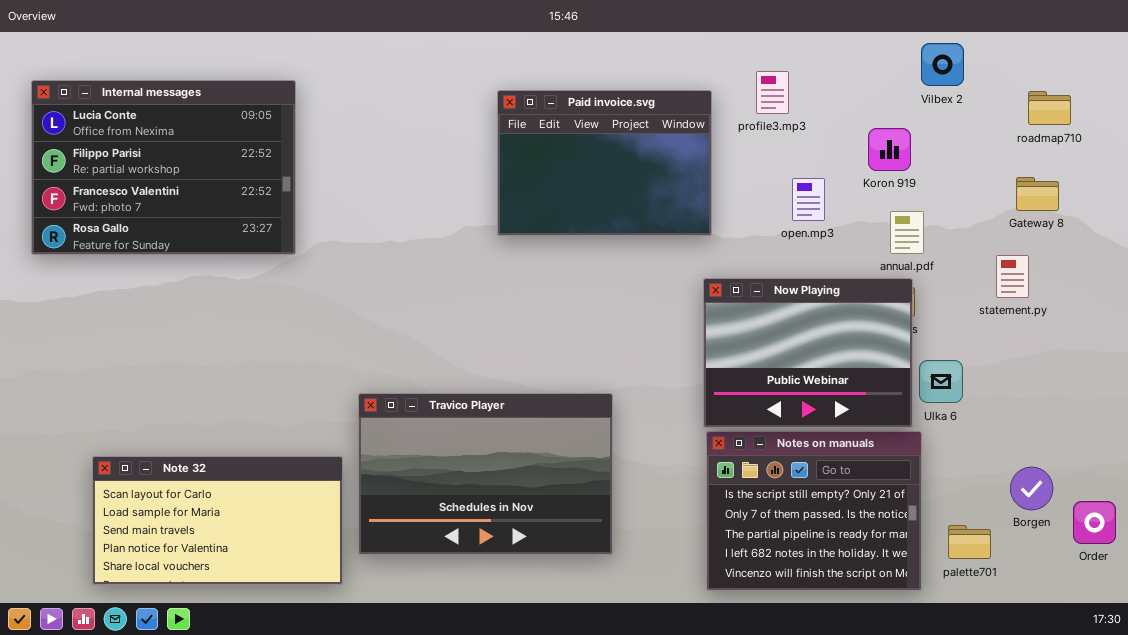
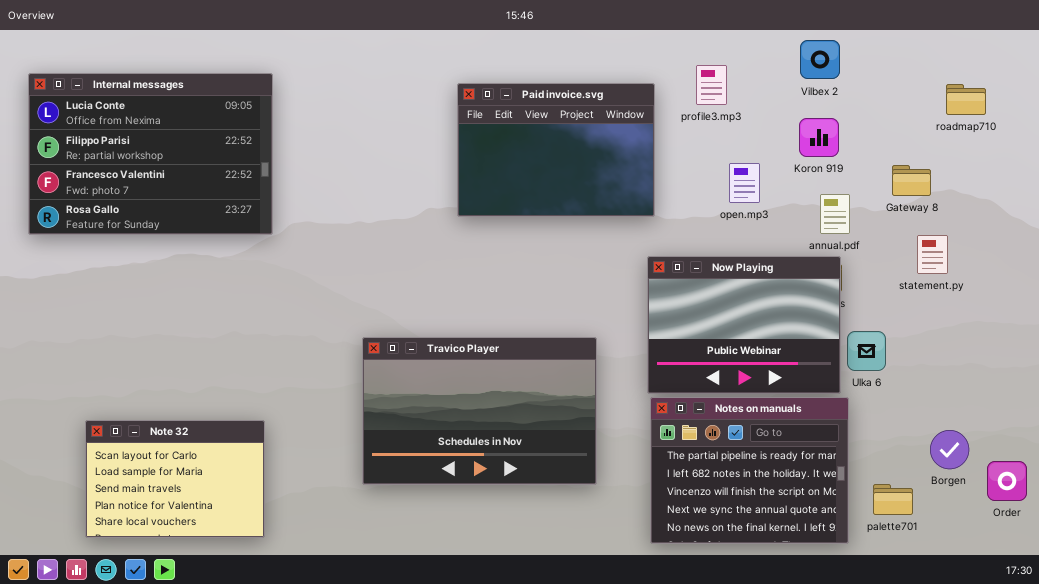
Vilbex 2: [921,43,964,86] -> [800,40,840,79], moved
Gateway 8: [1016,177,1059,211] -> [892,165,931,196], moved
Travico Player: [358,393,613,555] -> [362,337,597,485], moved
Notes on manuals: [706,431,922,591] -> [650,397,849,544], scrolled down 2 rows
Note 32: [92,456,343,585] -> [85,420,265,538], resized

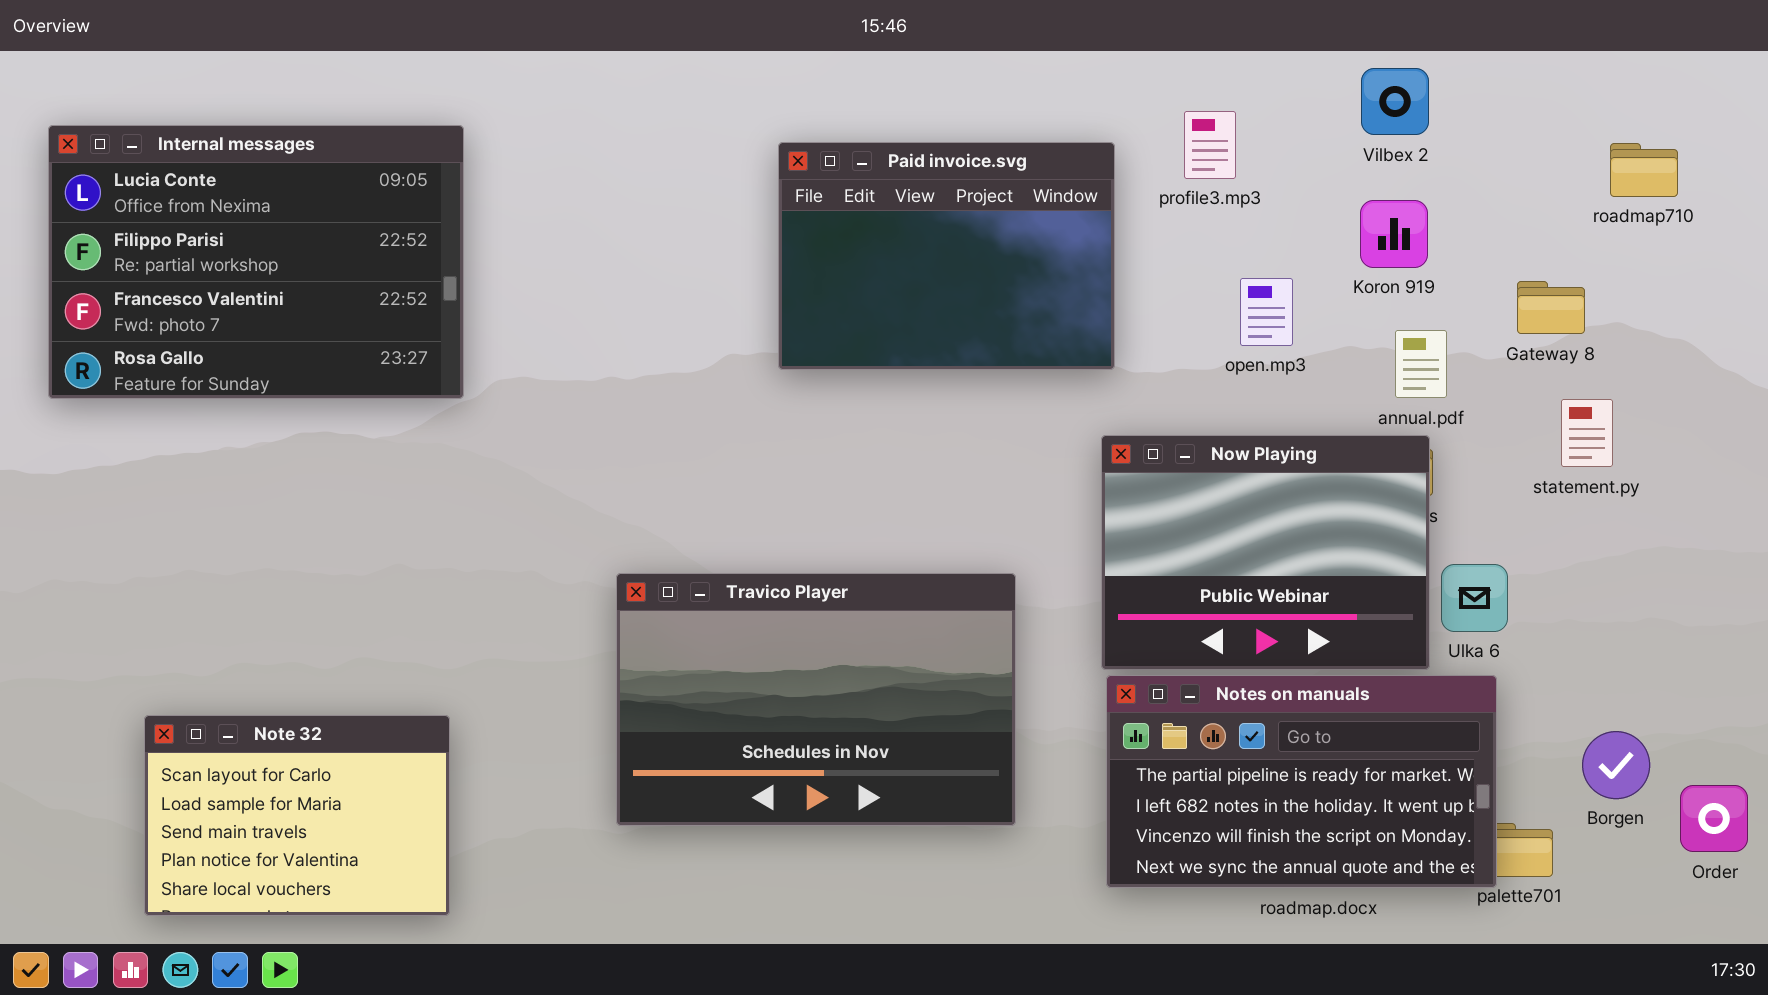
Notes on manuals: [650,397,849,544] -> [1106,675,1497,888], resized

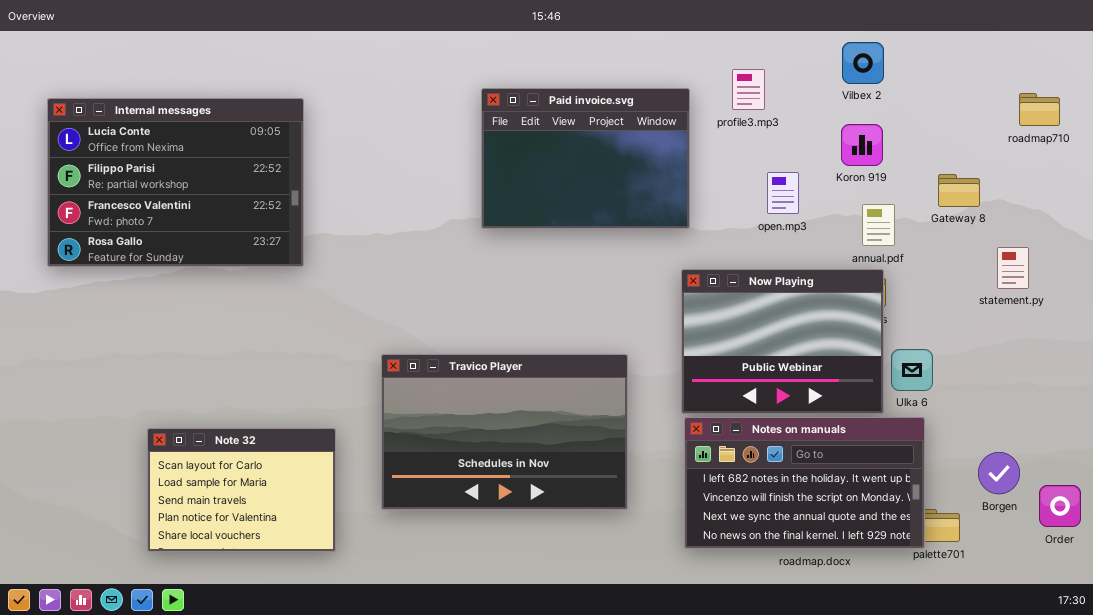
Internal messages: [48,125,464,399] -> [47,98,304,267], moved
roadmap710: [1610,143,1678,197] -> [1019,93,1060,126], moved
statement.py: [1561,399,1613,467] -> [997,247,1029,289], moved
Notes on manuals: [1106,675,1497,888] -> [684,417,925,549], scrolled down 1 row
Note 32: [144,715,450,916] -> [147,428,336,552], moved

